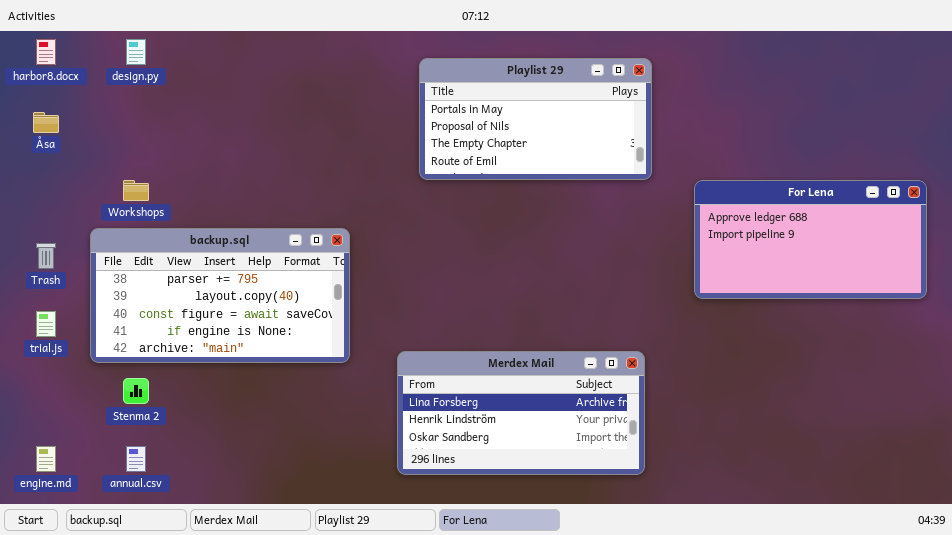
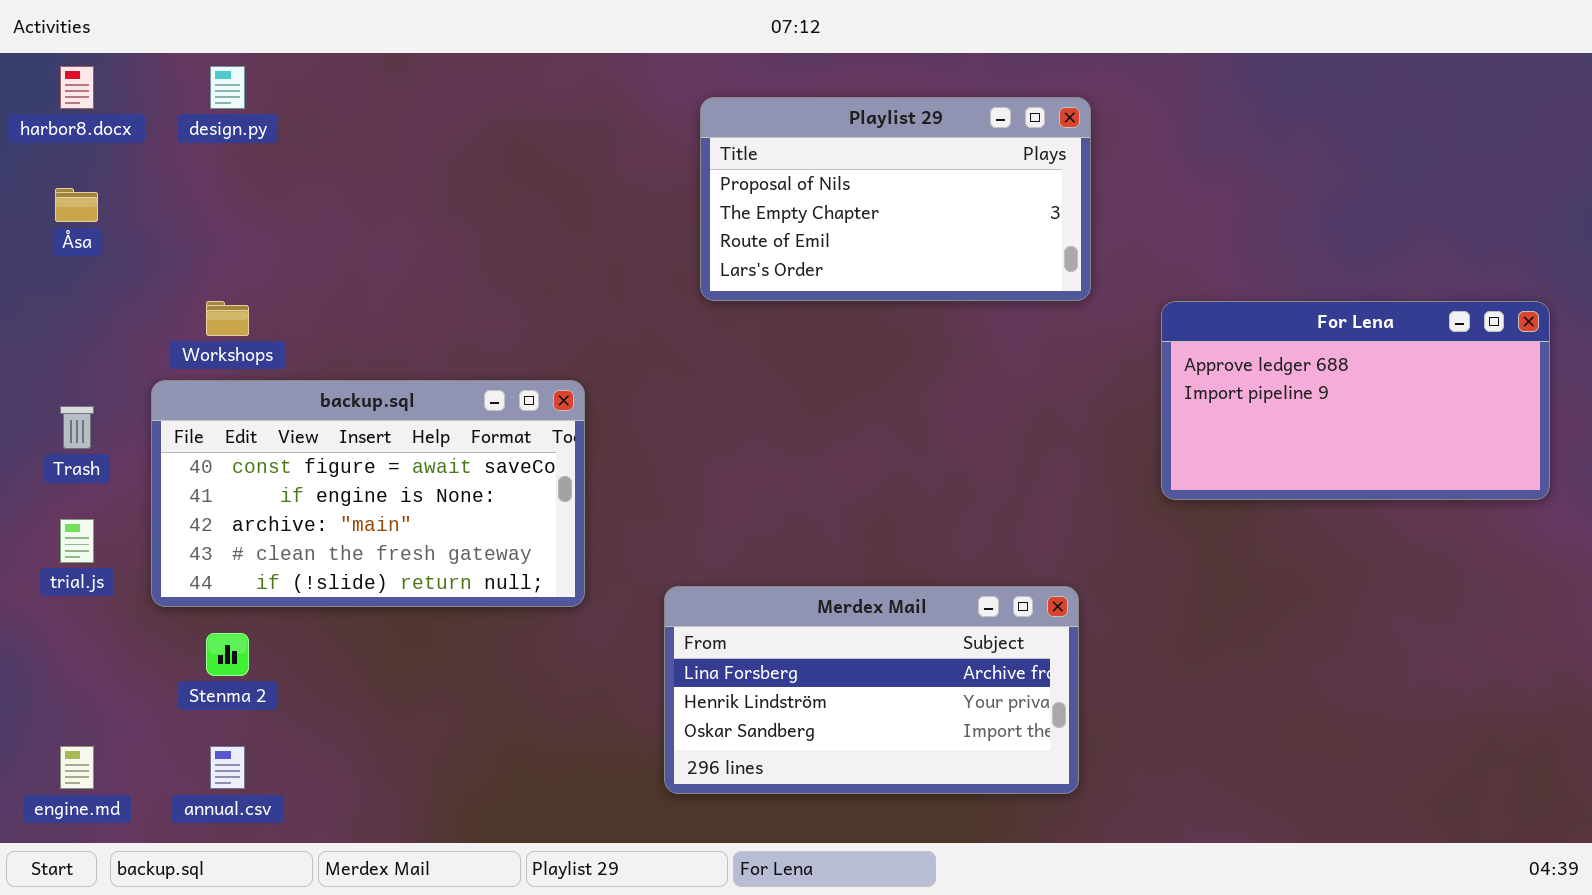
Playlist 29: [419,58,652,180] -> [700,97,1091,301], scrolled down 1 row
backup.sql: [90,228,350,363] -> [151,380,585,607], scrolled down 2 rows

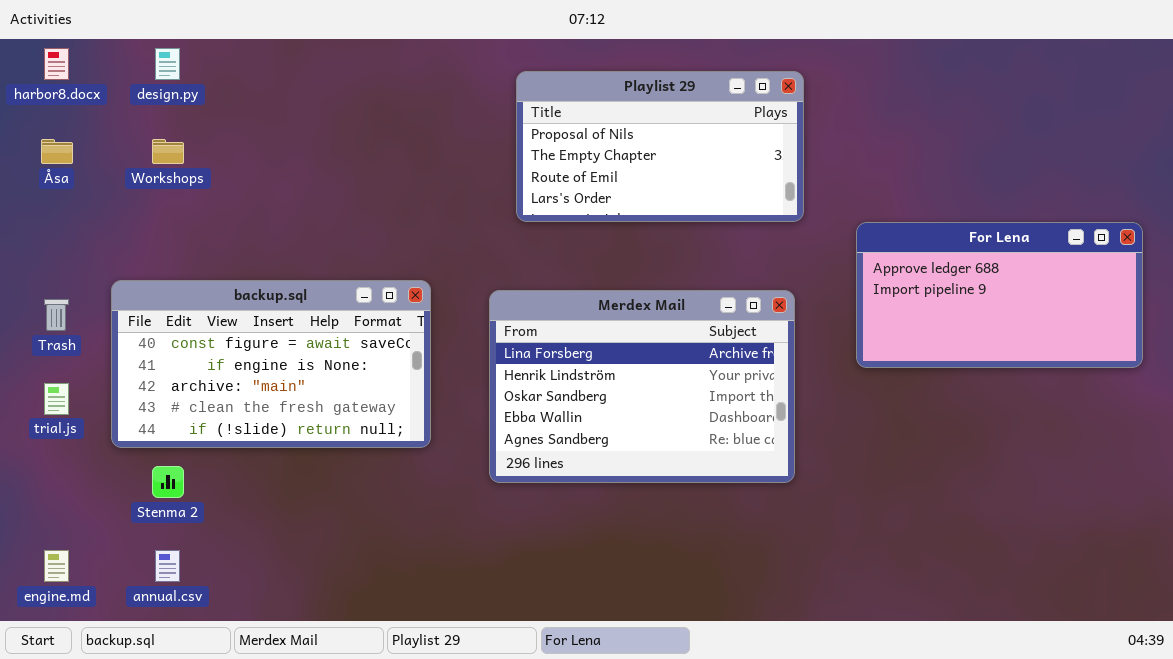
Workshops: [206,301,249,336] -> [152,139,184,164], moved
Merdex Mail: [664,586,1079,794] -> [489,290,795,483], moved, resized

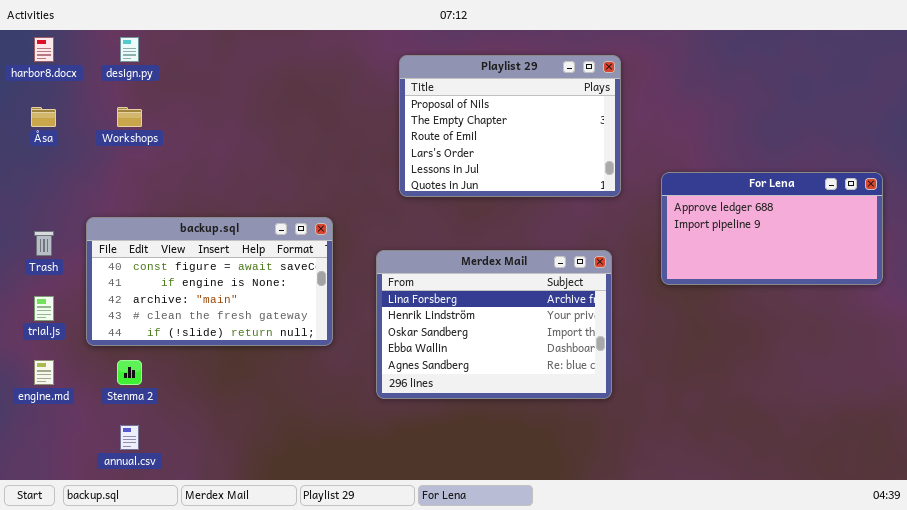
Playlist 29: [516,71,804,222] -> [399,55,621,197], resized
Merdex Mail: [489,290,795,483] -> [376,250,612,399], moved
engine.md: [44,550,69,582] -> [34,360,54,385], moved

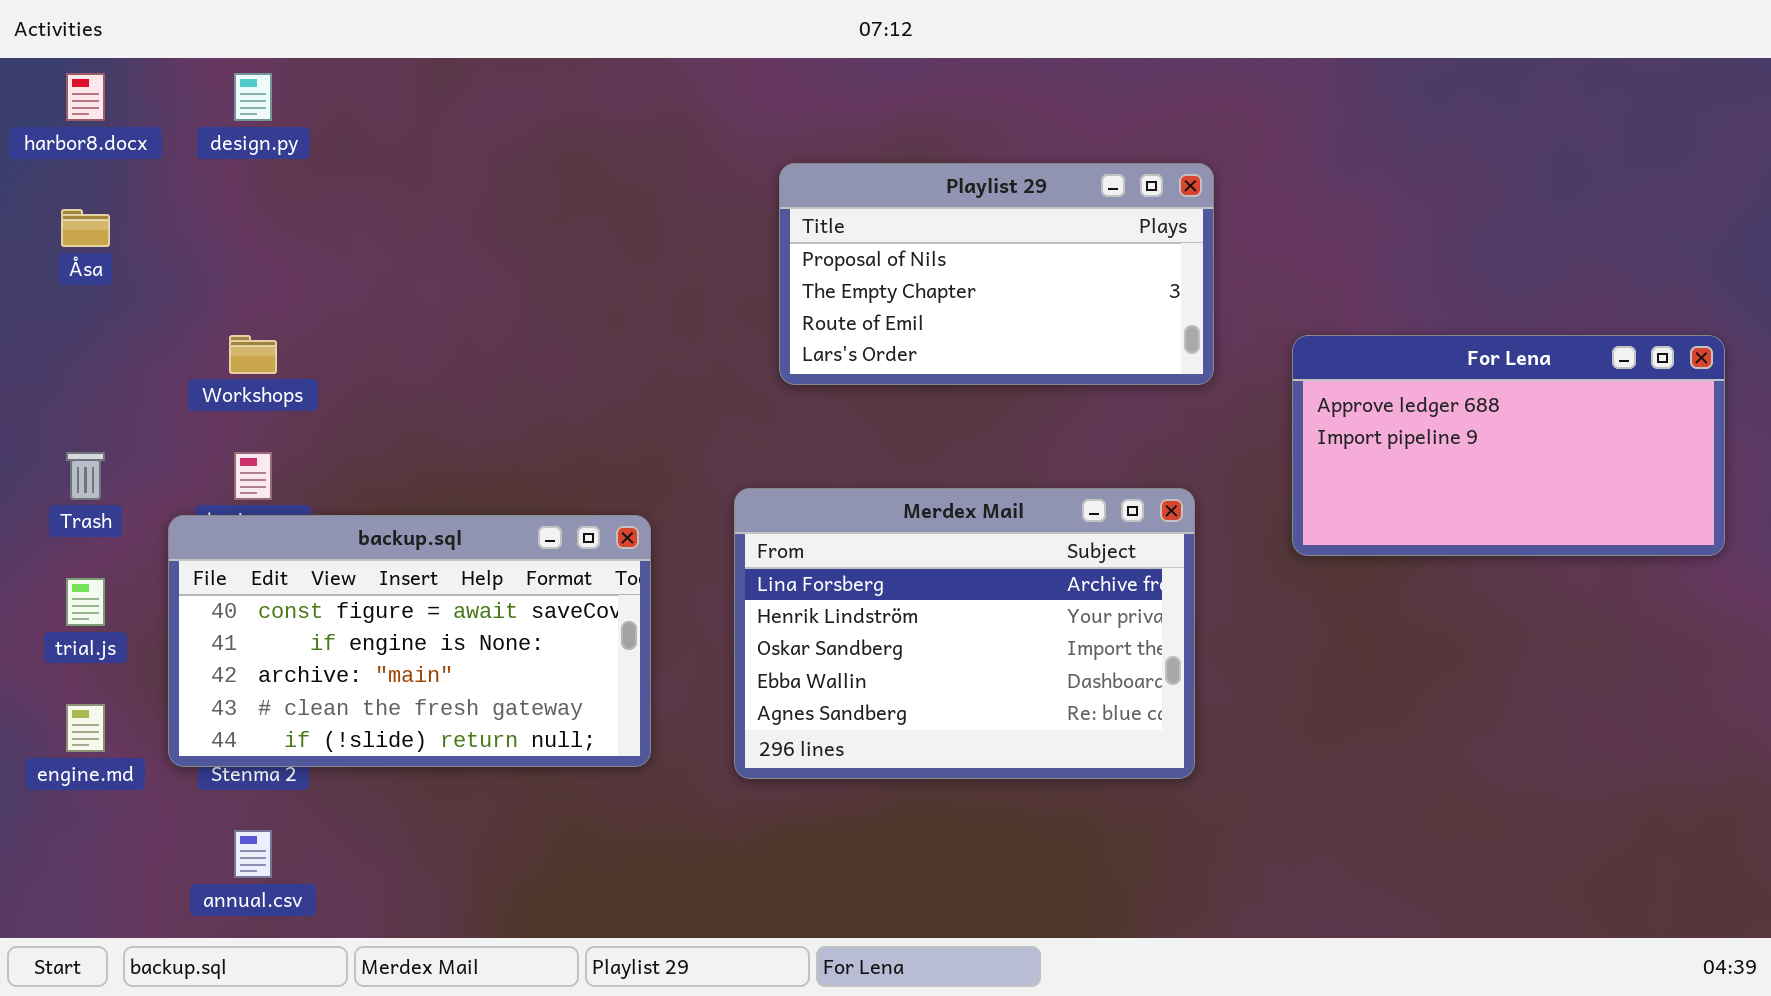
Playlist 29: [399,55,621,197] -> [779,163,1214,385], resized
Workshops: [117,107,142,127] -> [229,335,277,374], moved
backup.sql: [86,217,333,346] -> [168,515,651,767], moved

